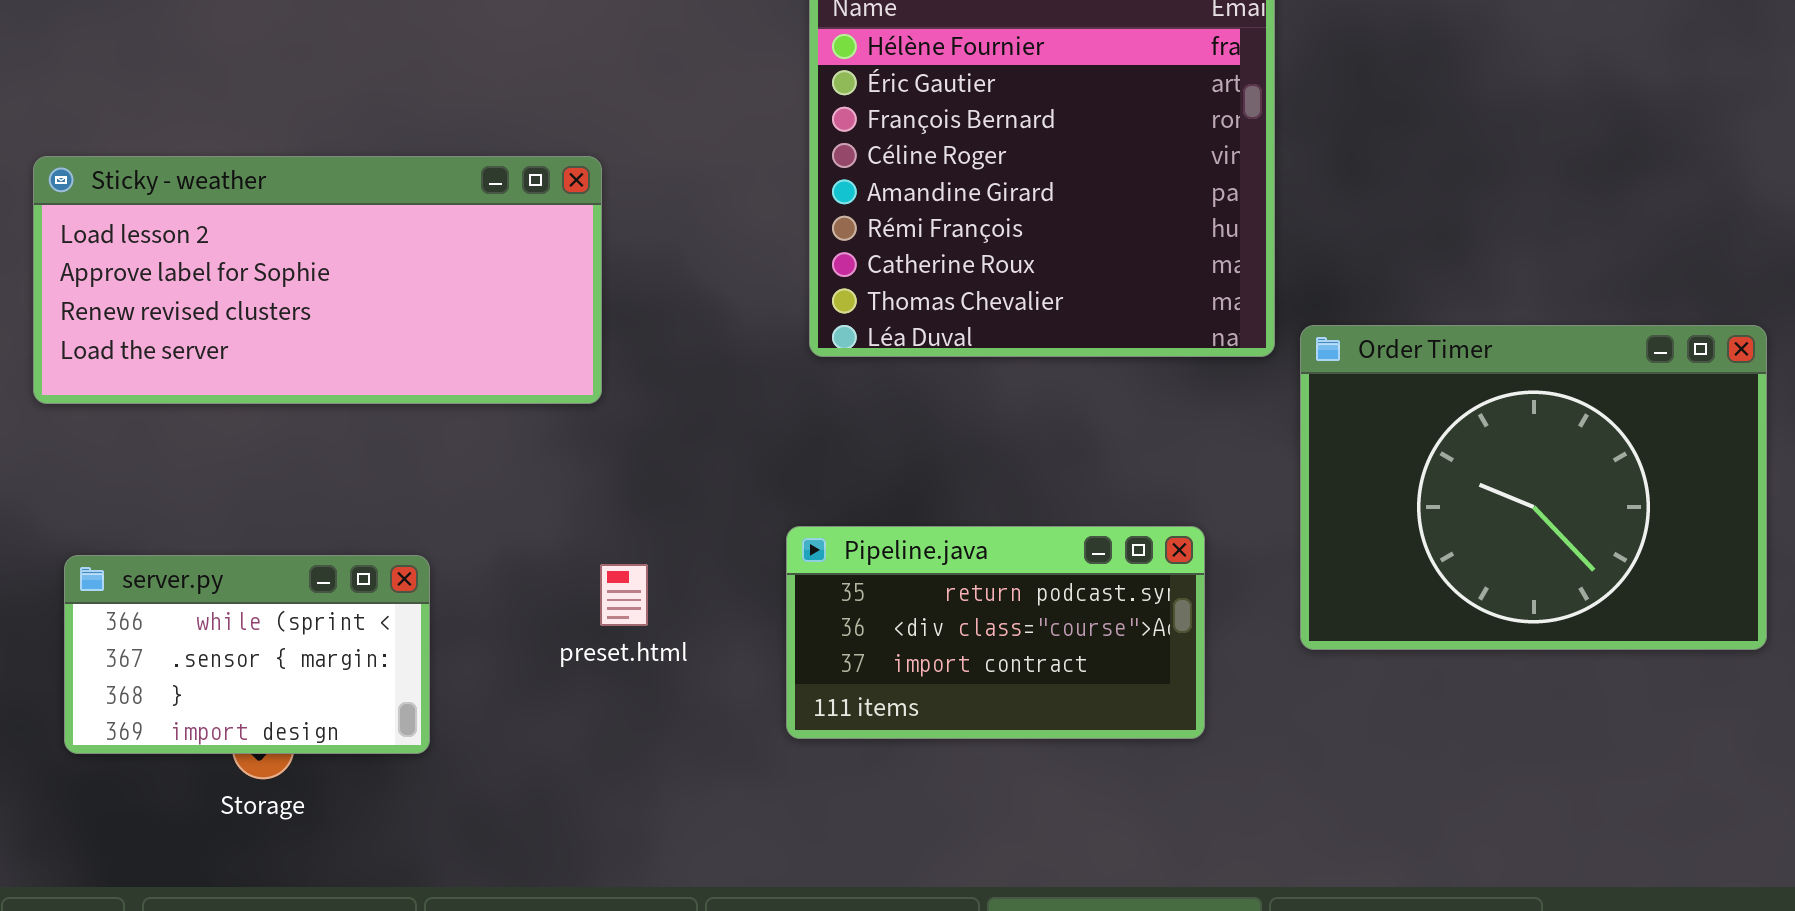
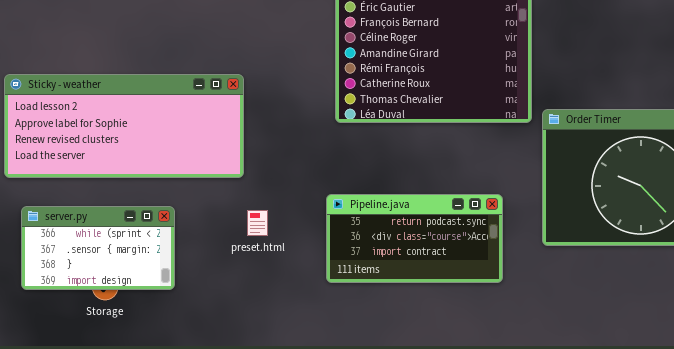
Sticky - weather: [33,156,602,404] -> [4,74,244,178], moved

